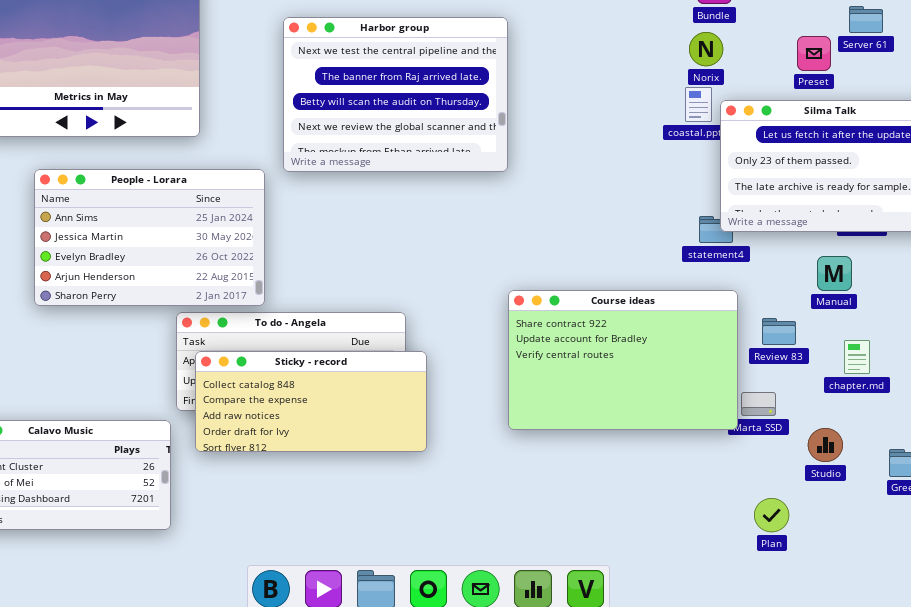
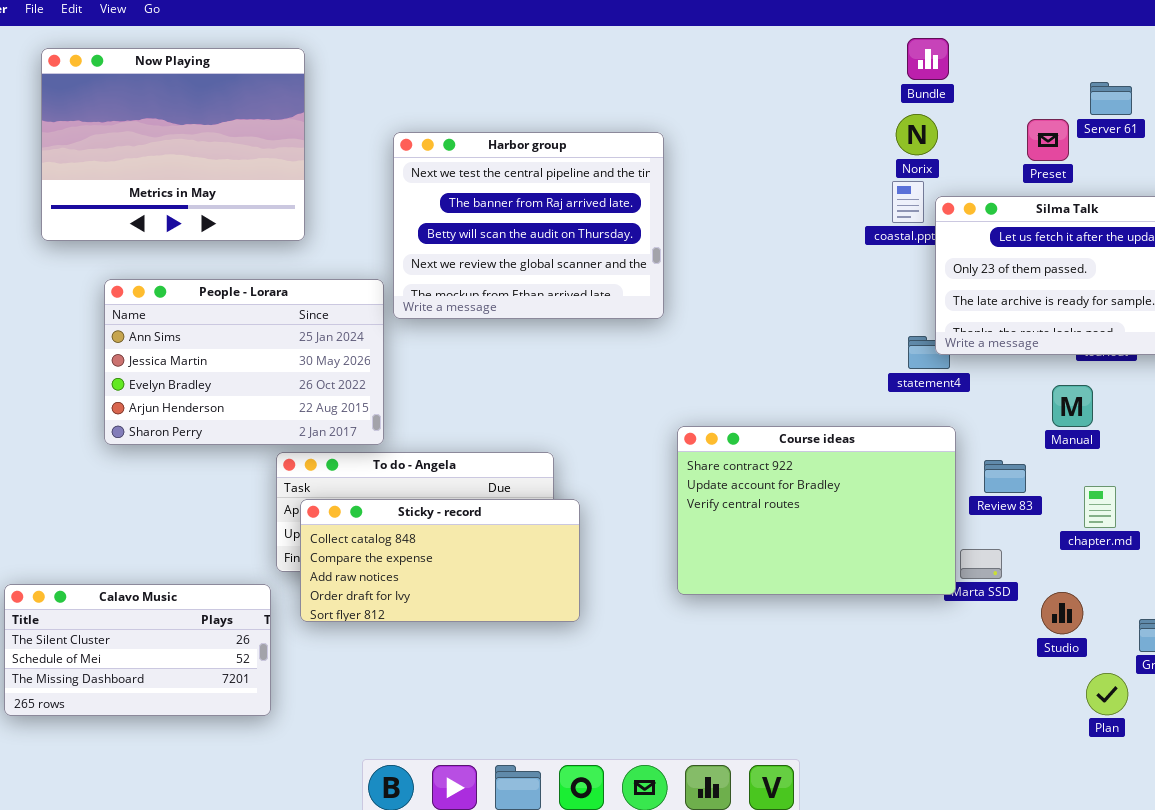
Harbor group: [283,17,508,172] -> [393,132,664,319], moved
Plan: [754,498,789,532] -> [1086,673,1128,715], moved

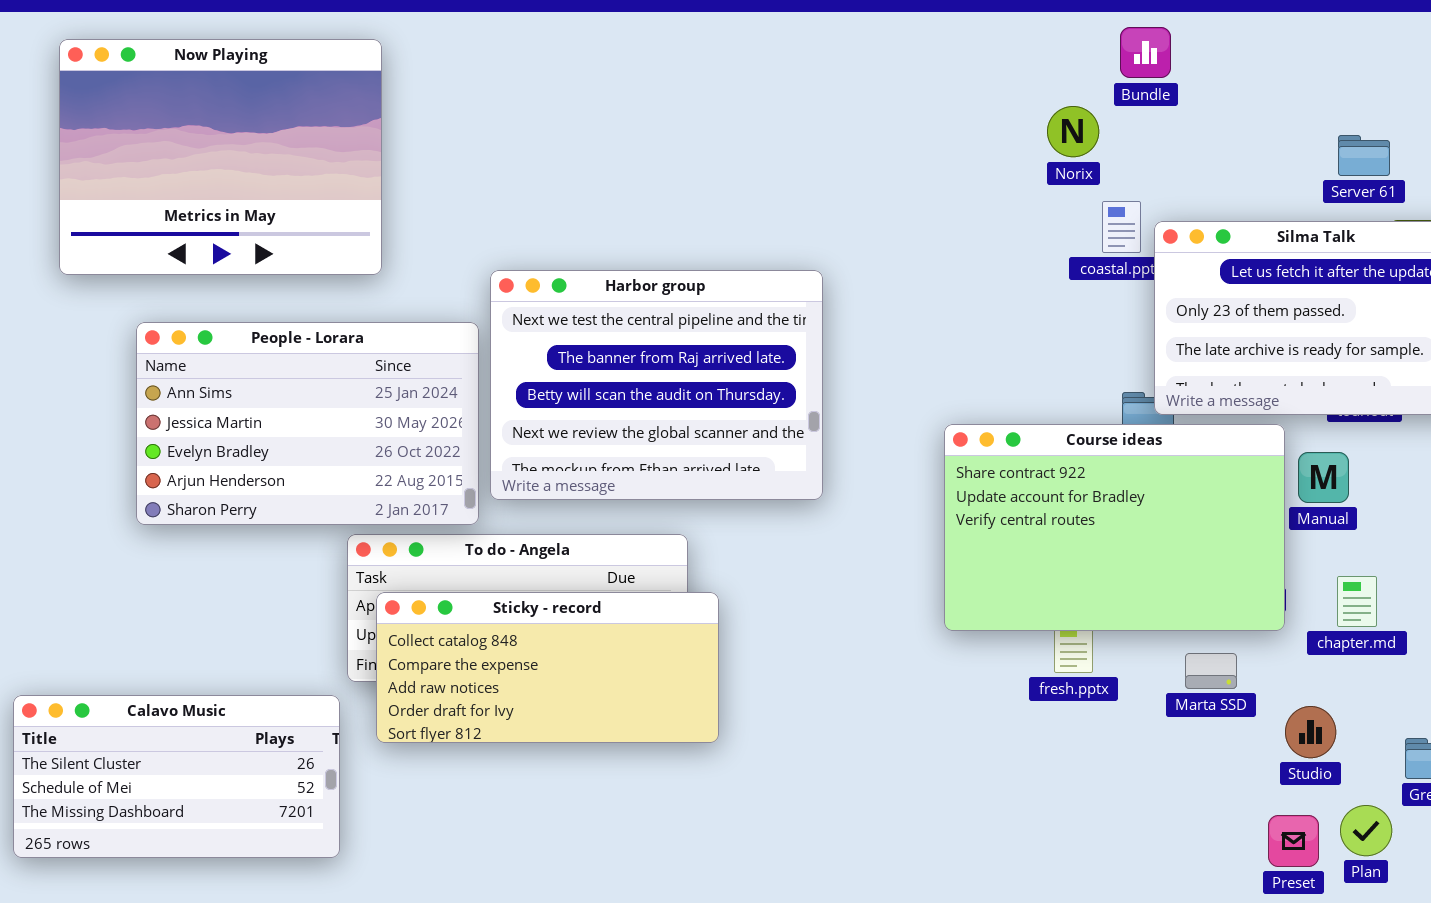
Server 61: [1090,82,1132,115] -> [1338,135,1390,176], moved
Norix: [896,114,938,155] -> [1047,106,1099,157], moved
Preset: [1027,119,1069,161] -> [1268,815,1319,867], moved
Harbor group: [393,132,664,319] -> [490,270,823,500], moved
Course ideas: [677,426,956,595] -> [944,424,1285,631], moved

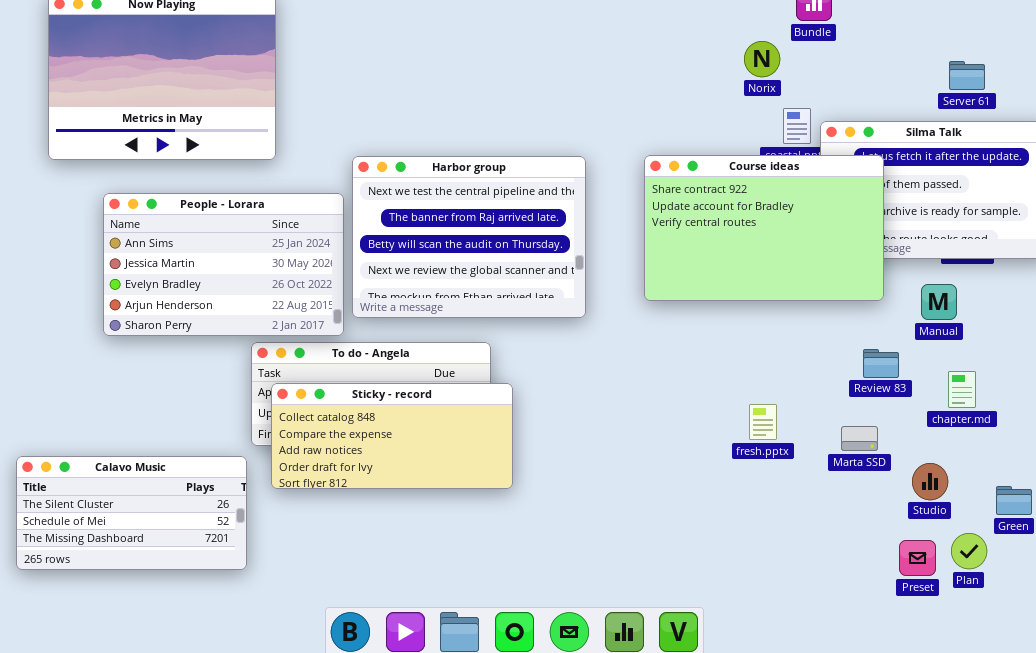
Course ideas: [944,424,1285,631] -> [644,155,884,301], moved

